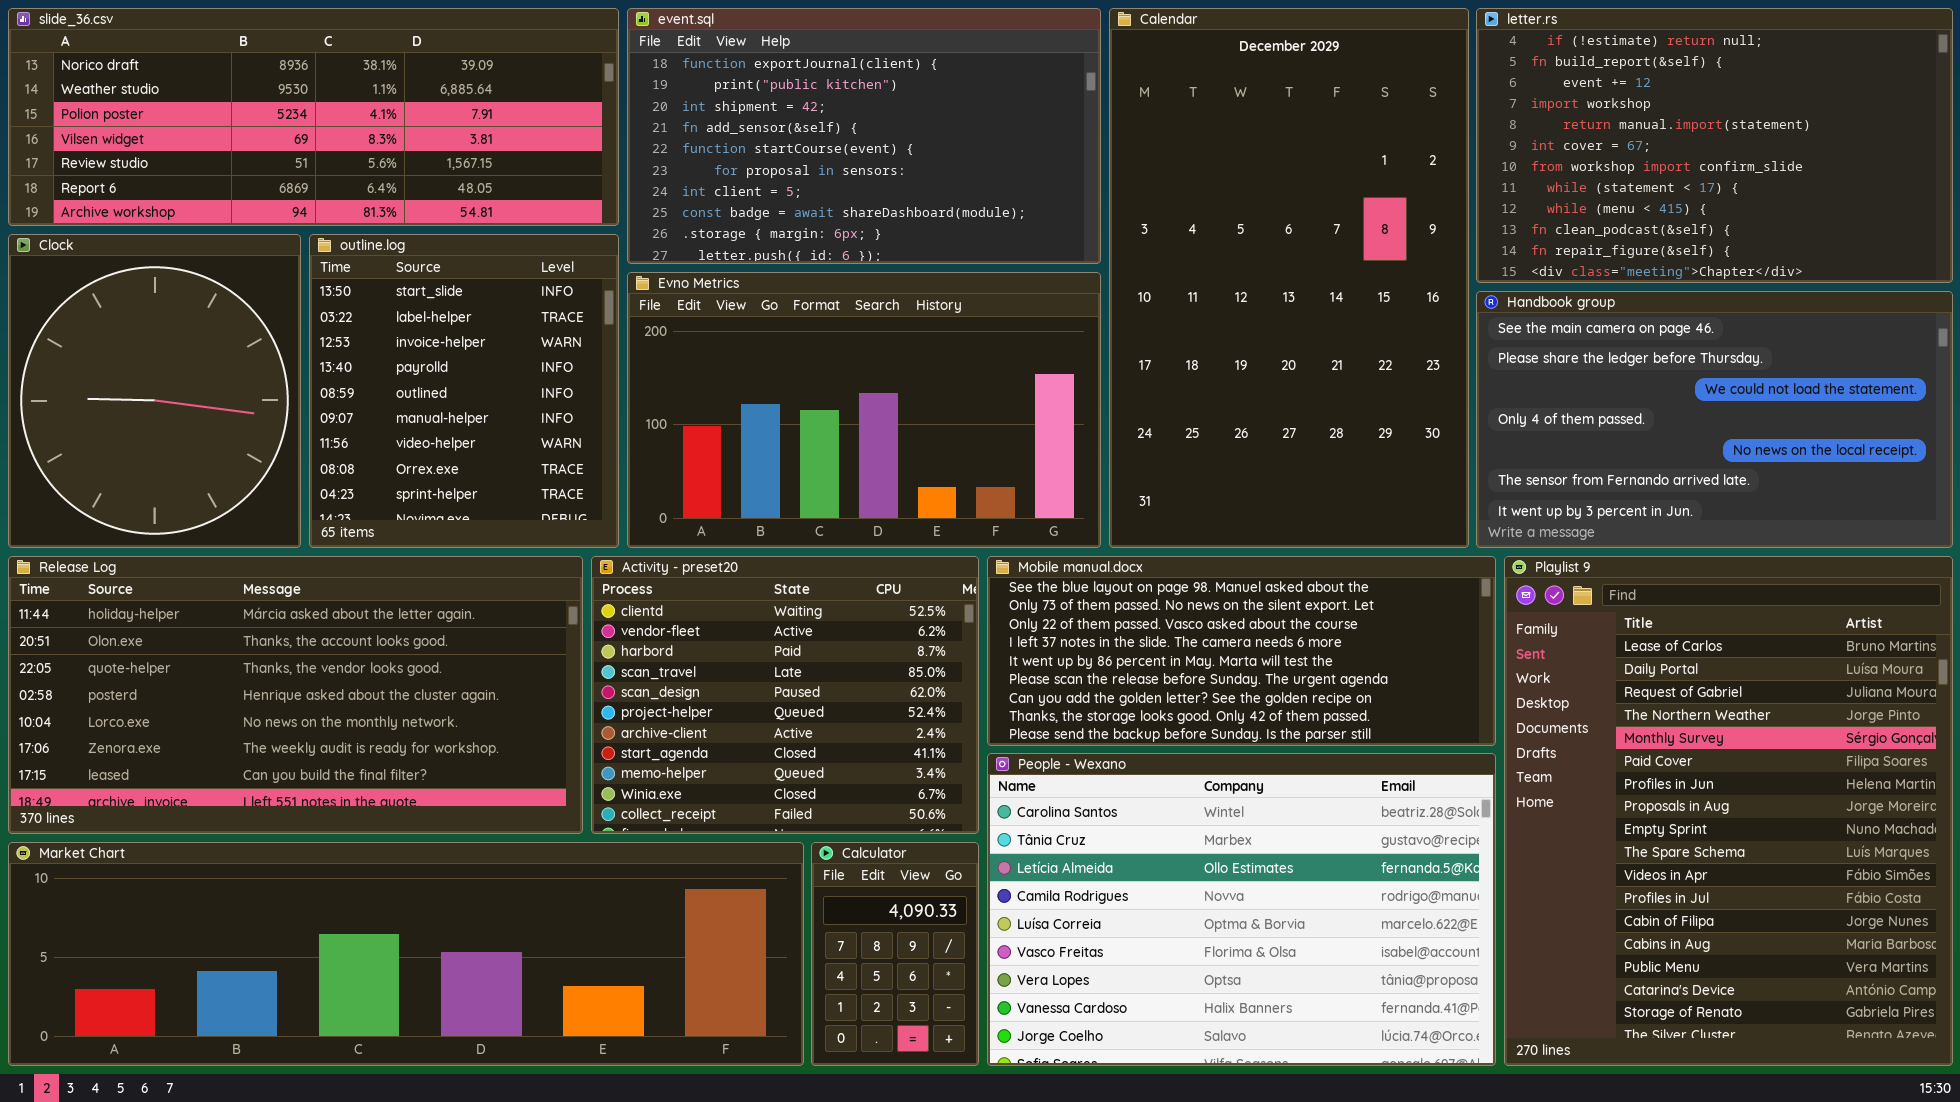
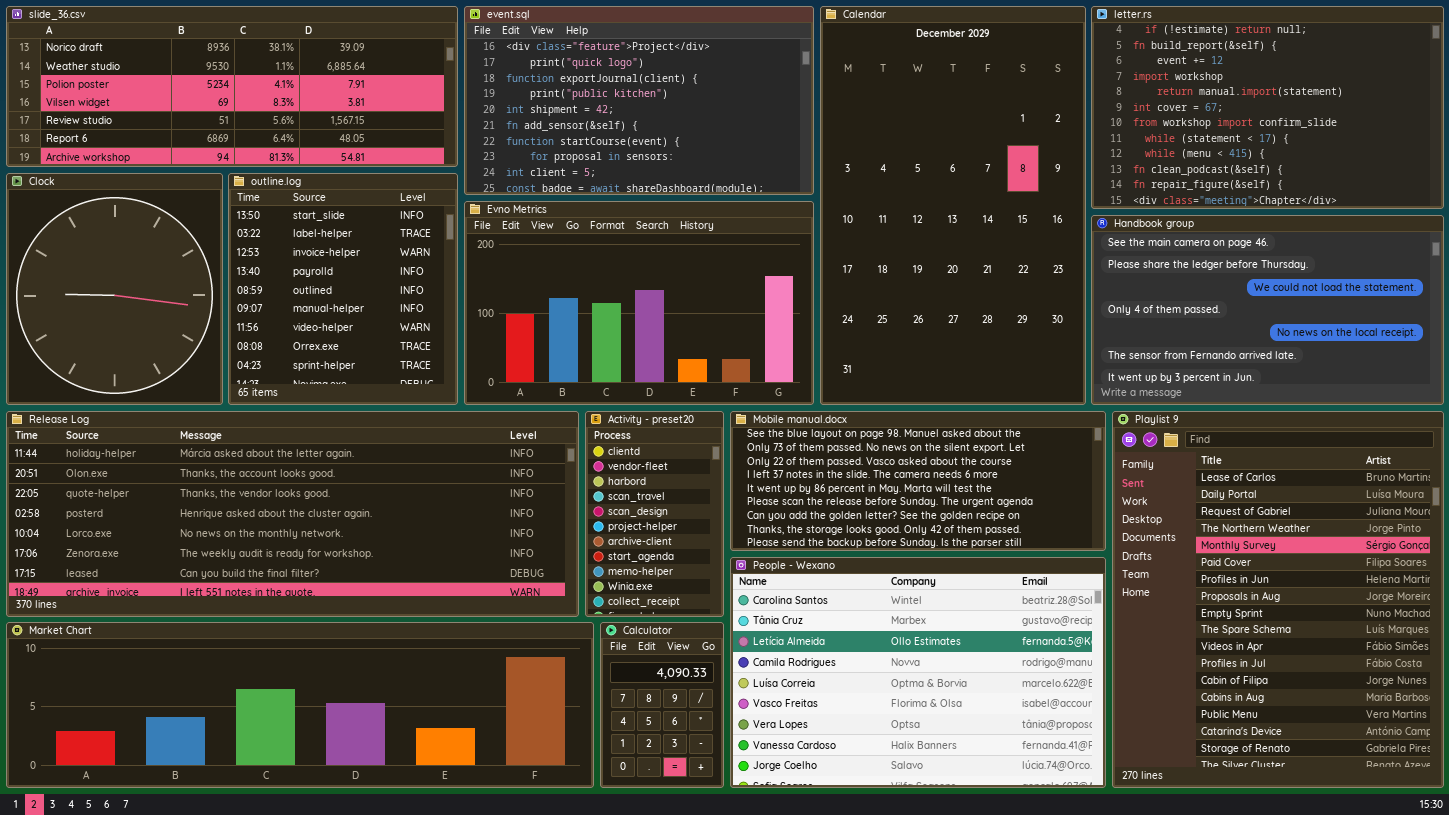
event.sql: [627,8,1101,264] -> [464,6,814,195], scrolled up 2 rows
Release Log: [8,556,583,834] -> [6,411,579,617], resized
Activity - preset20: [591,556,979,834] -> [585,411,724,617], resized

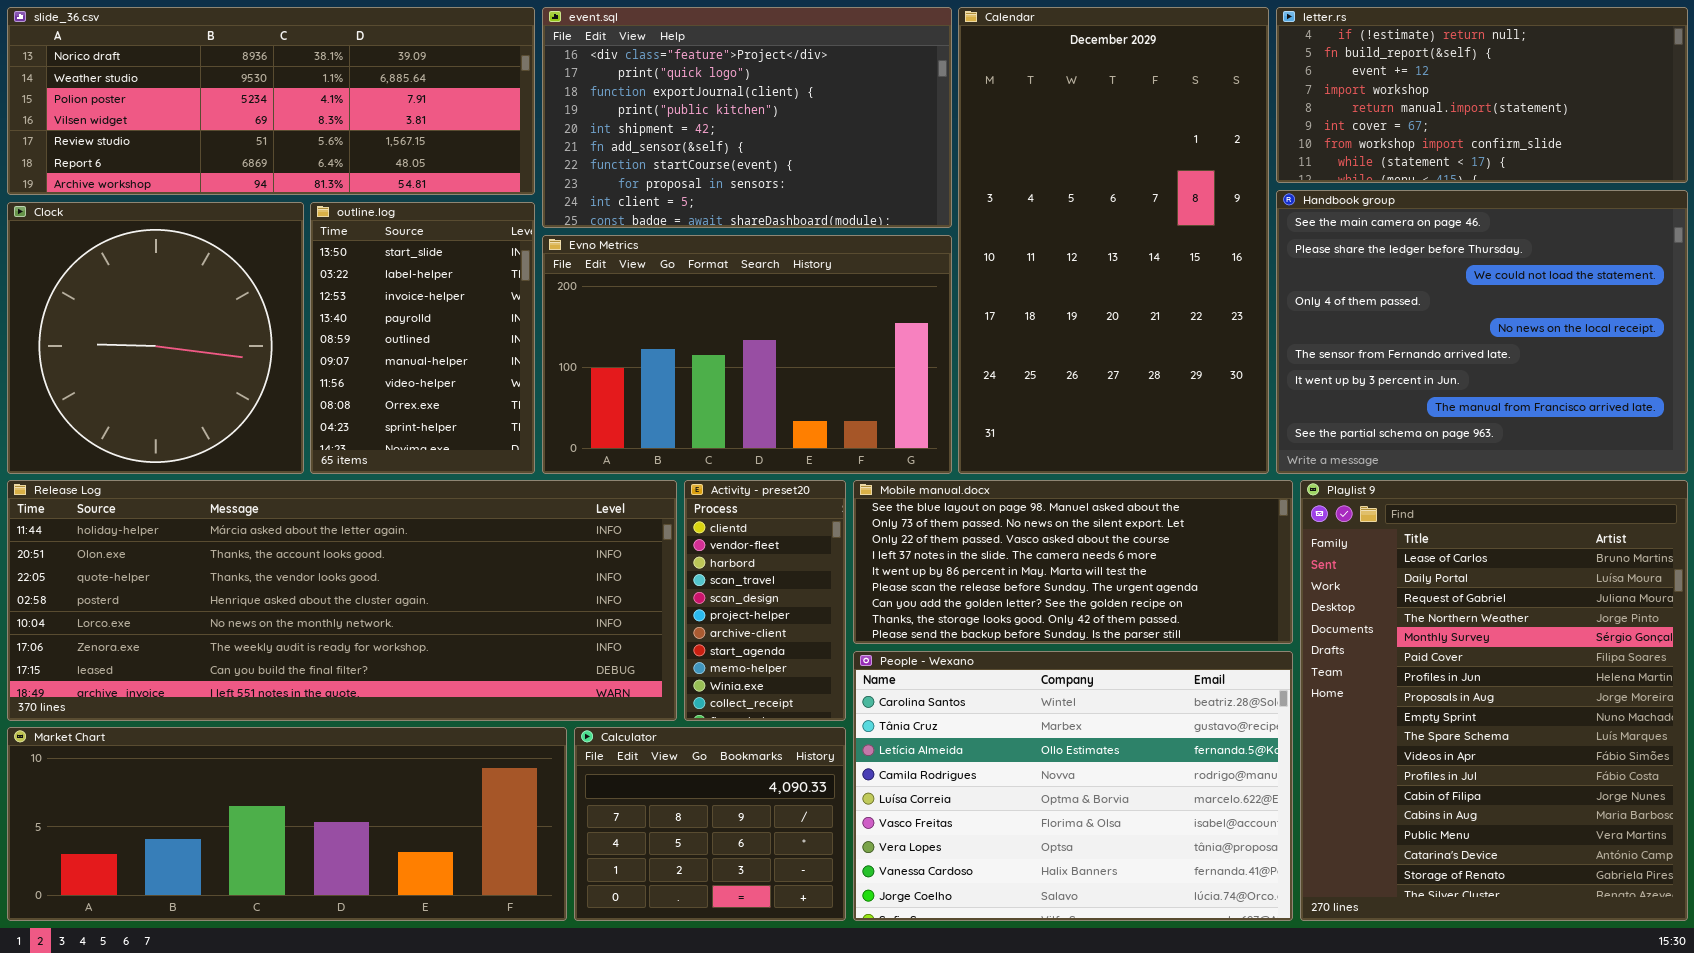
letter.rs: [1091,6,1444,209] -> [1276,7,1688,183], resized
Clock: [6,173,223,405] -> [7,202,304,474], resized
outline.log: [228,173,458,405] -> [310,202,535,474], resized
Handbook group: [1091,215,1444,405] -> [1276,190,1688,474], resized
Market Chart: [6,622,594,788] -> [7,727,567,921], resized
Calculator: [600,622,724,788] -> [574,727,846,921], resized

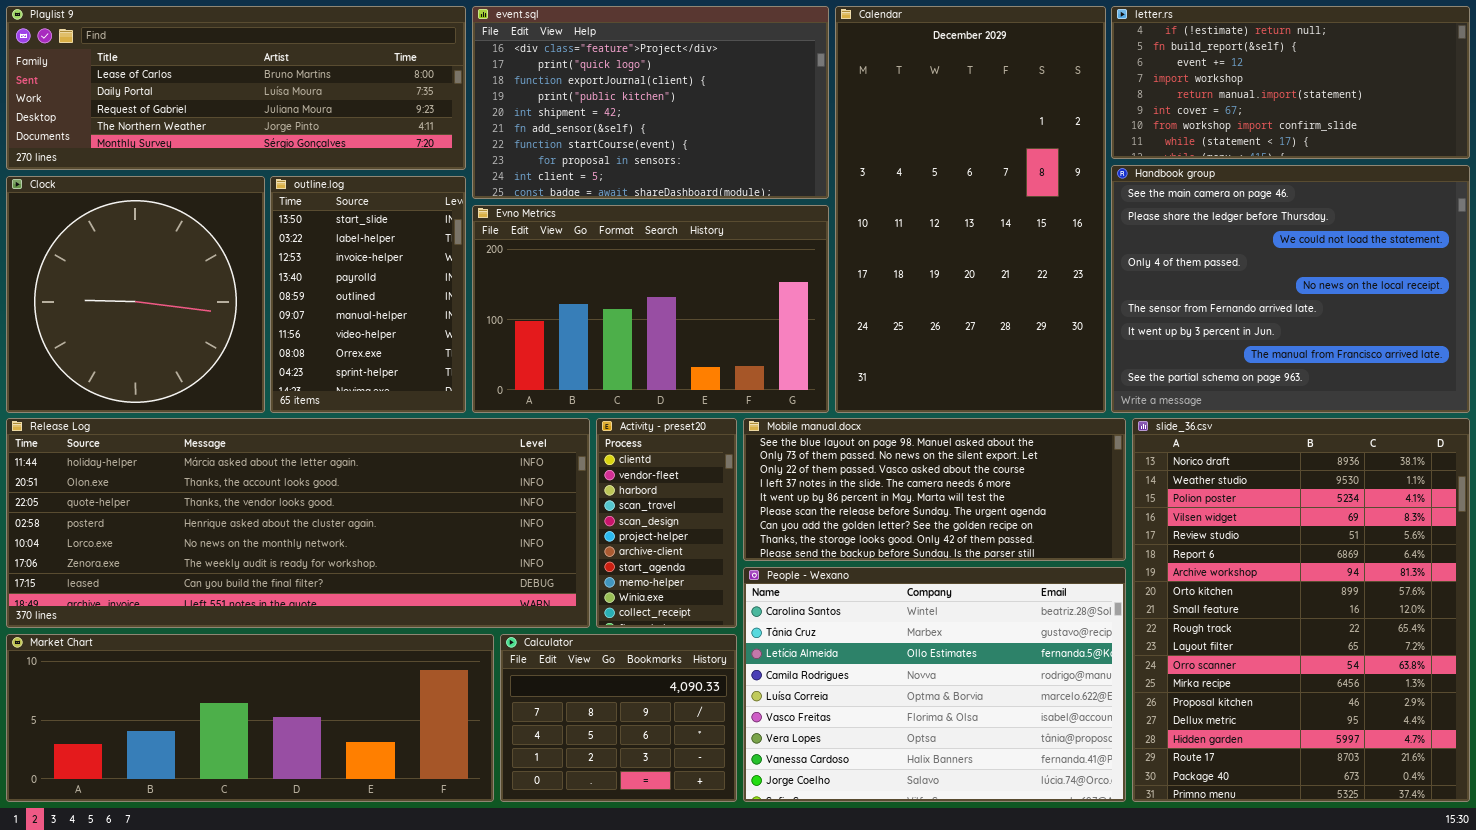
slide_36.csv: [7,7,535,195] -> [1132,418,1470,802], moved, resized
Playlist 9: [1300,480,1688,921] -> [6,6,466,170], moved, resized

